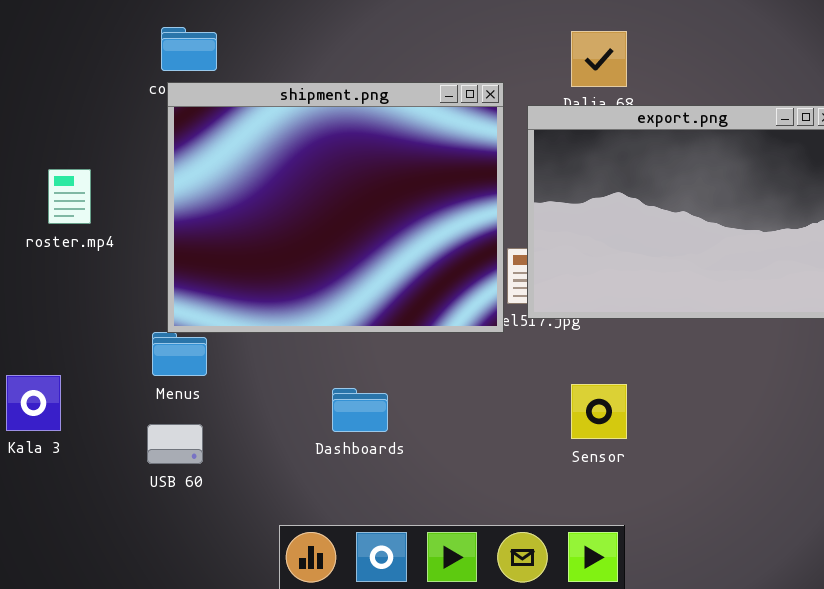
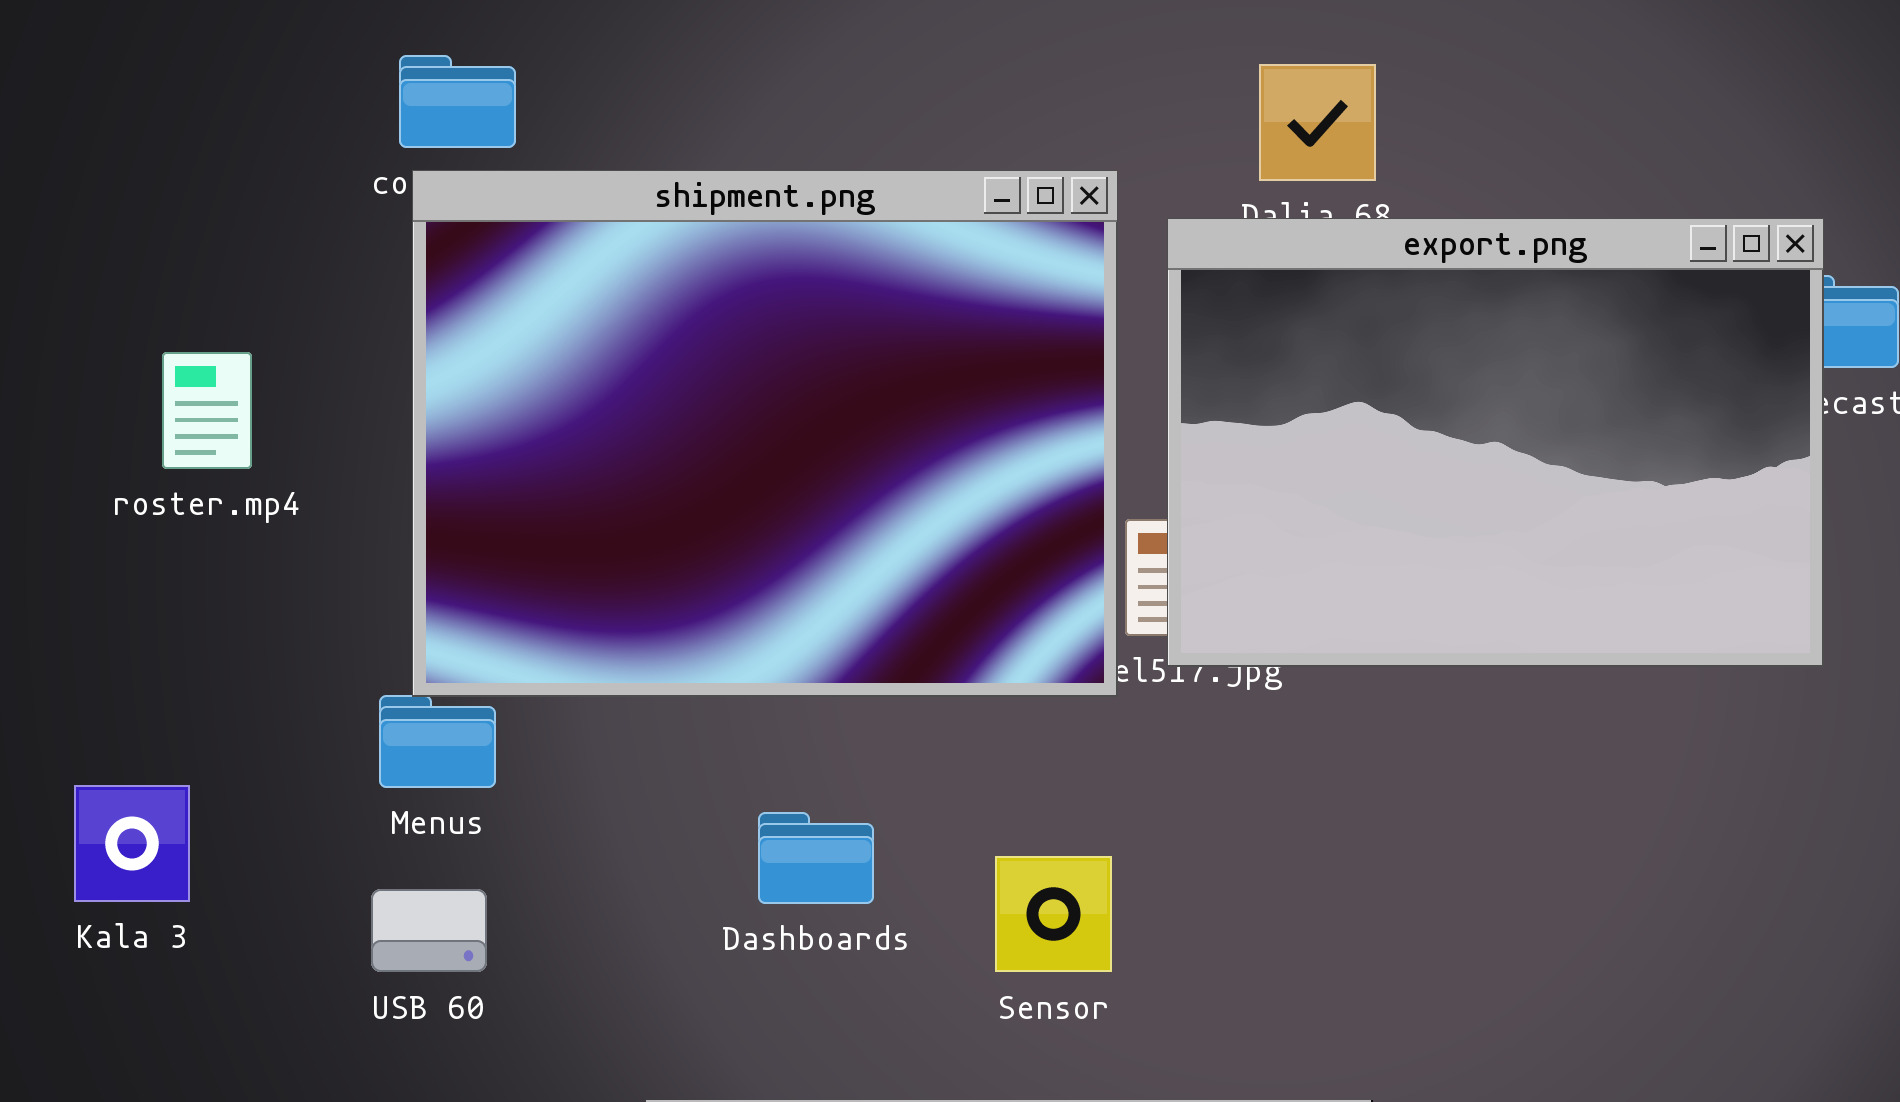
Sensor: [571,384,627,439] -> [995,856,1112,972], moved

